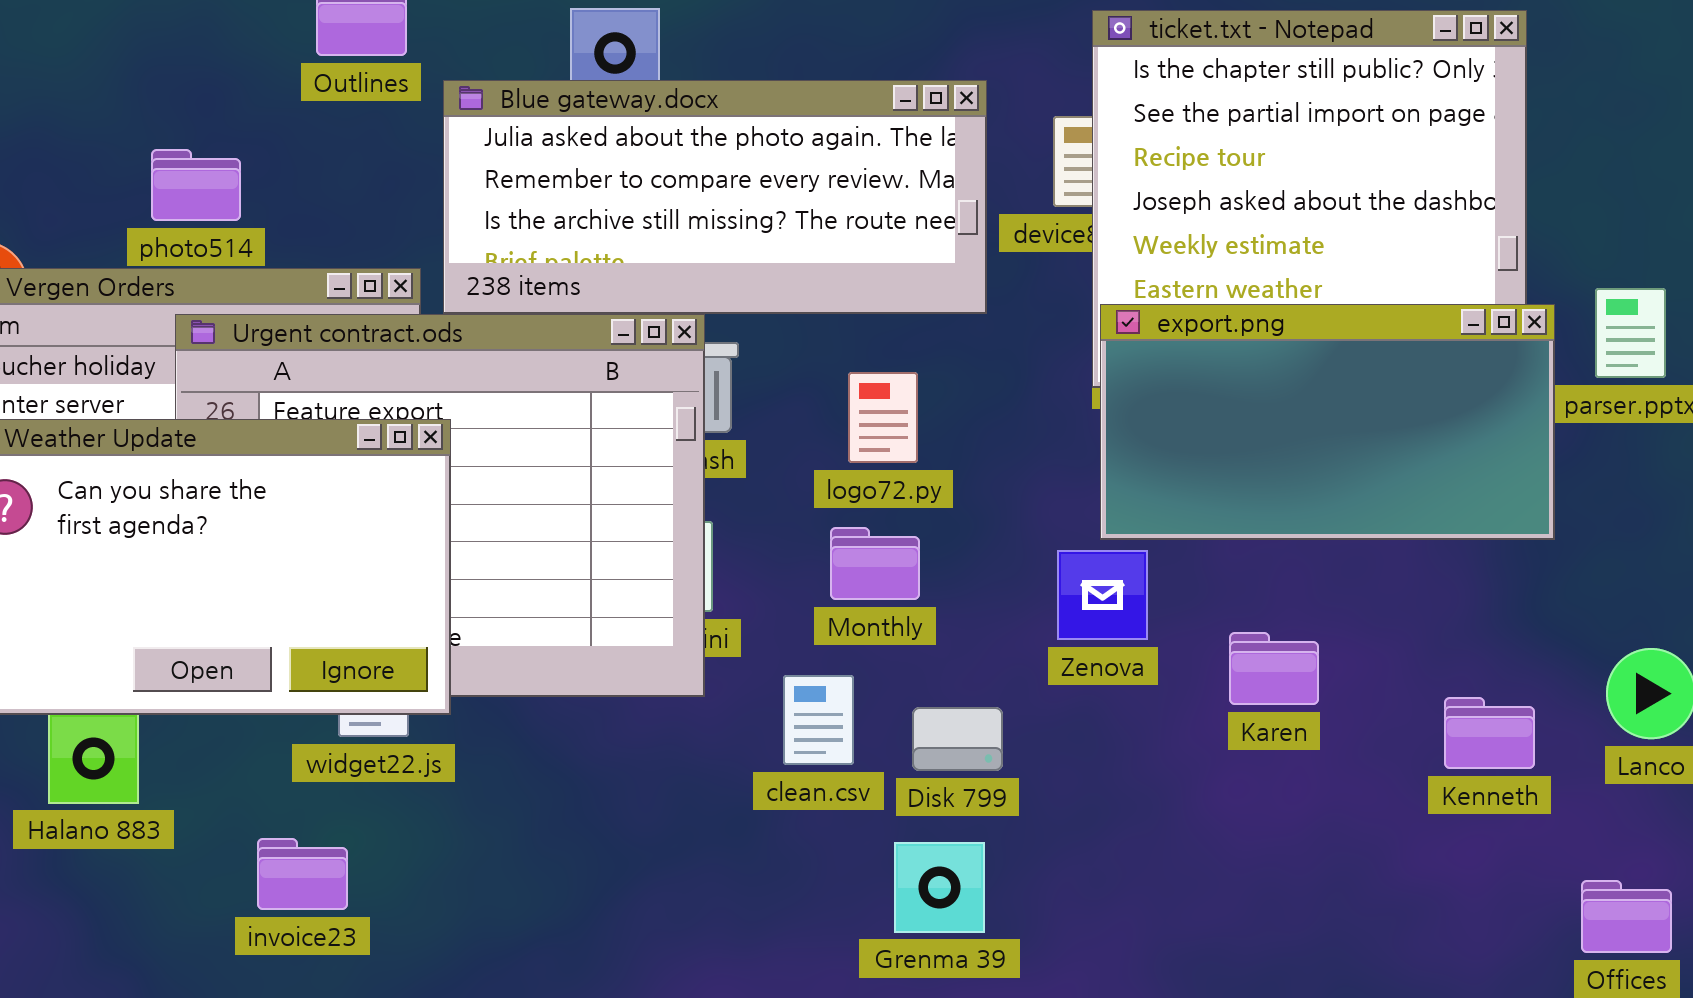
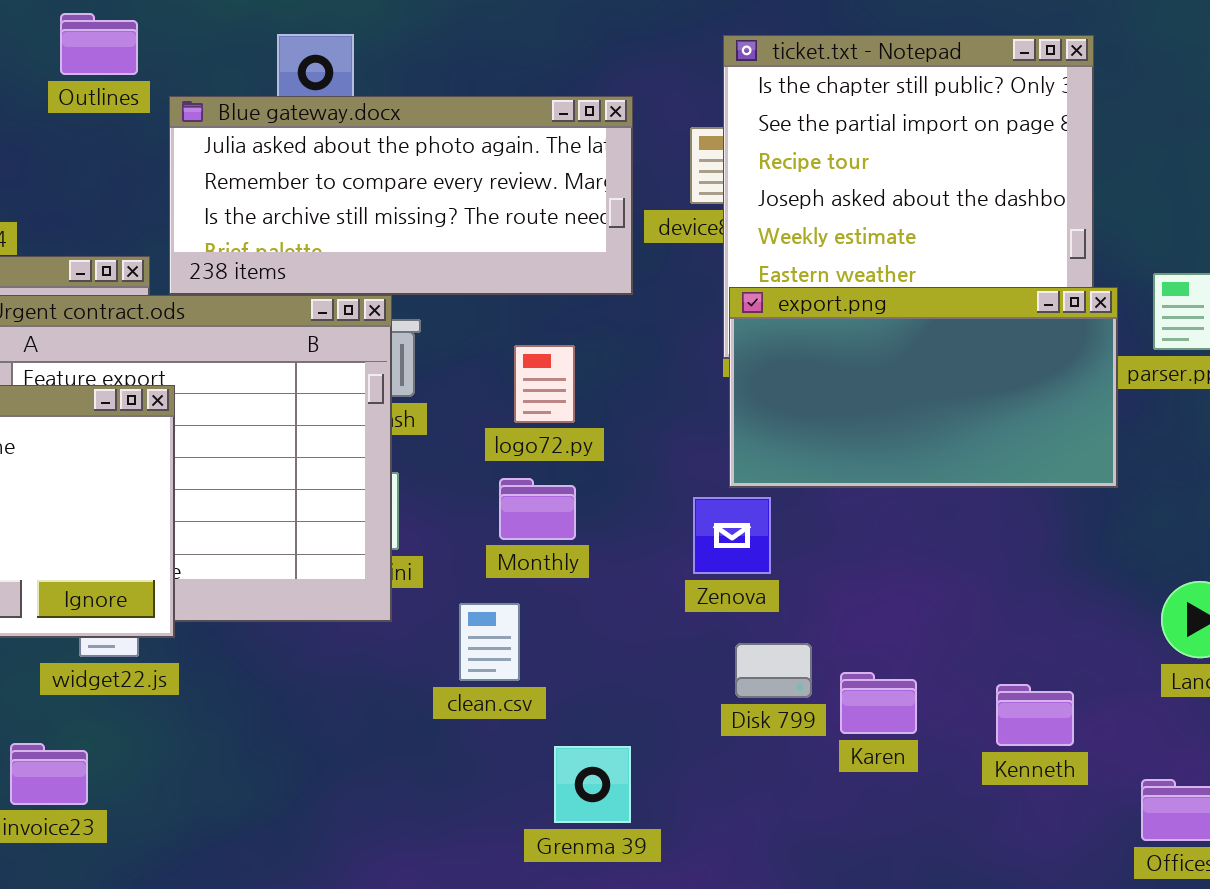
Karen: [1229,632,1319,705] -> [840,672,917,734], moved
Kenneth: [1444,697,1535,769] -> [996,684,1074,746], moved
Disk 799: [912,707,1003,771] -> [735,643,812,698], moved

